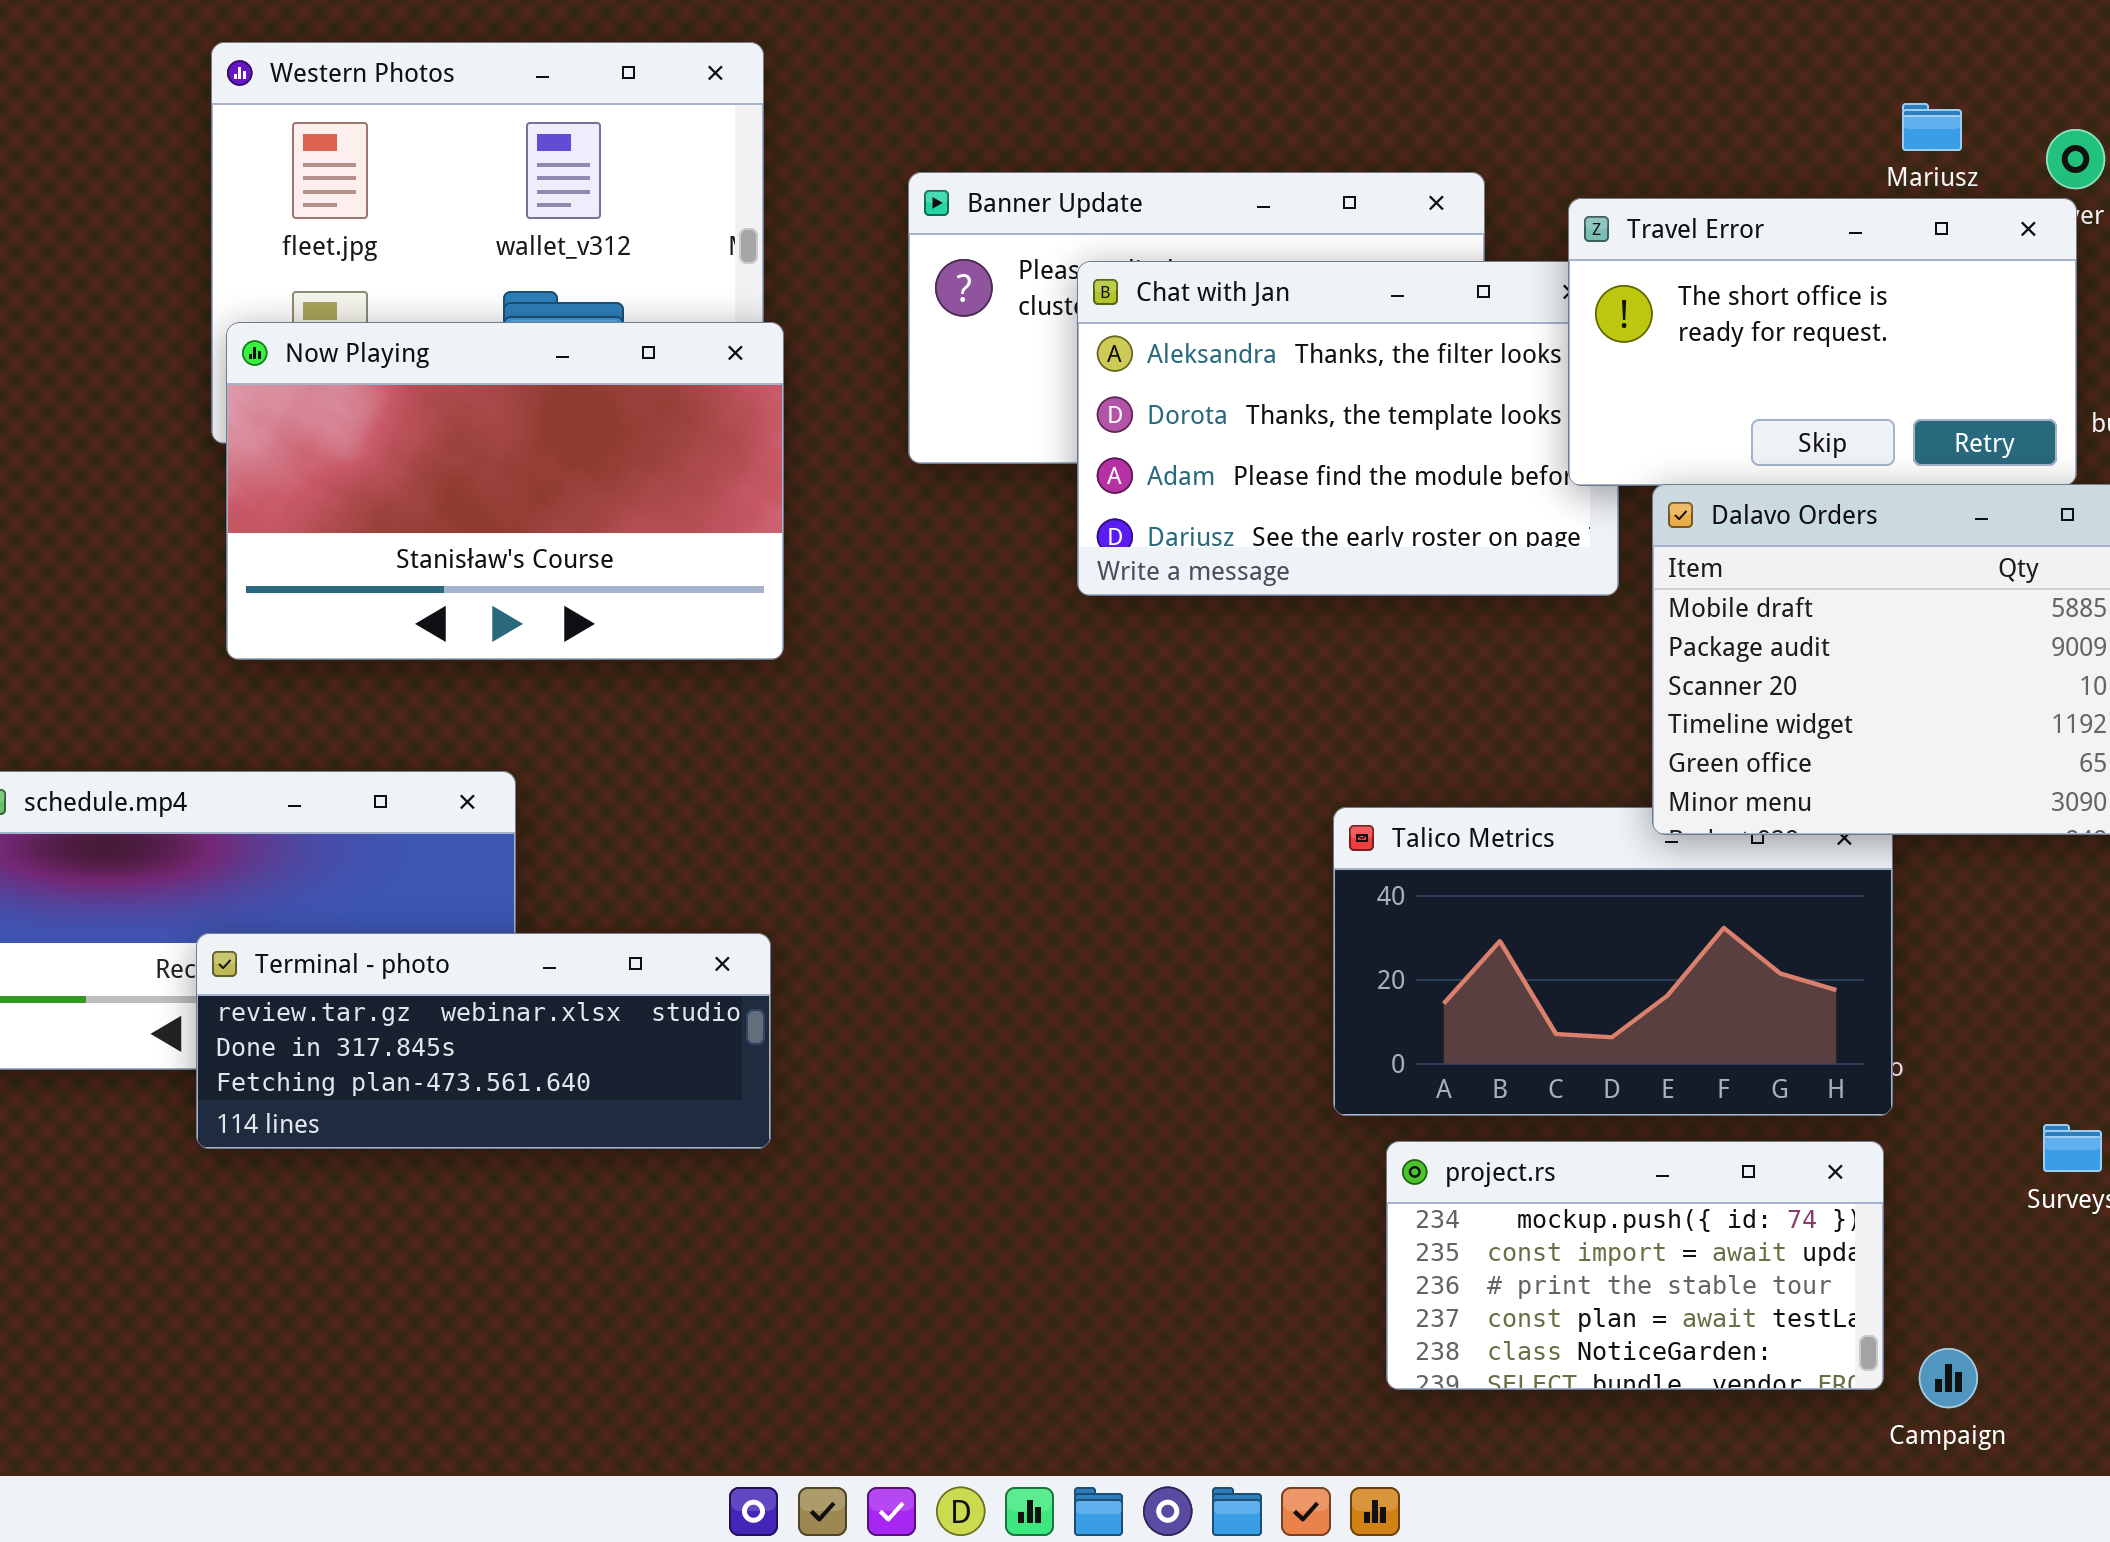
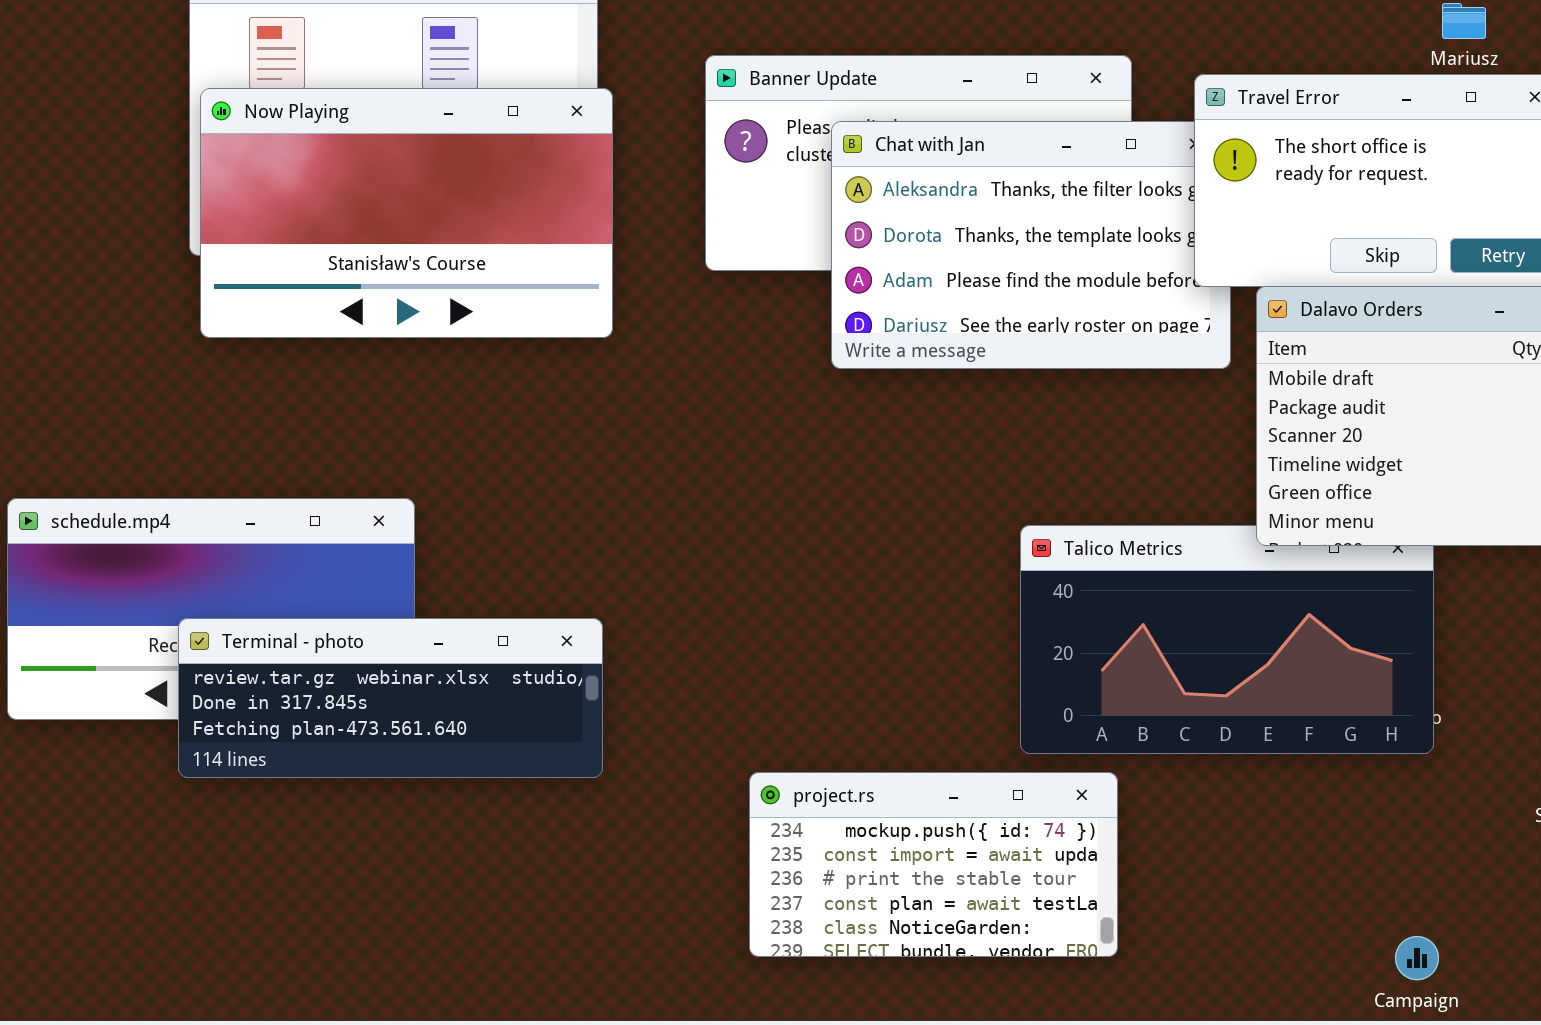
Now Playing: [226,322,784,660] -> [200,88,613,338], moved
project.rs: [1386,1141,1884,1390] -> [749,772,1118,957], moved
Campaign: [1919,1348,1978,1408] -> [1395,936,1439,980], moved

